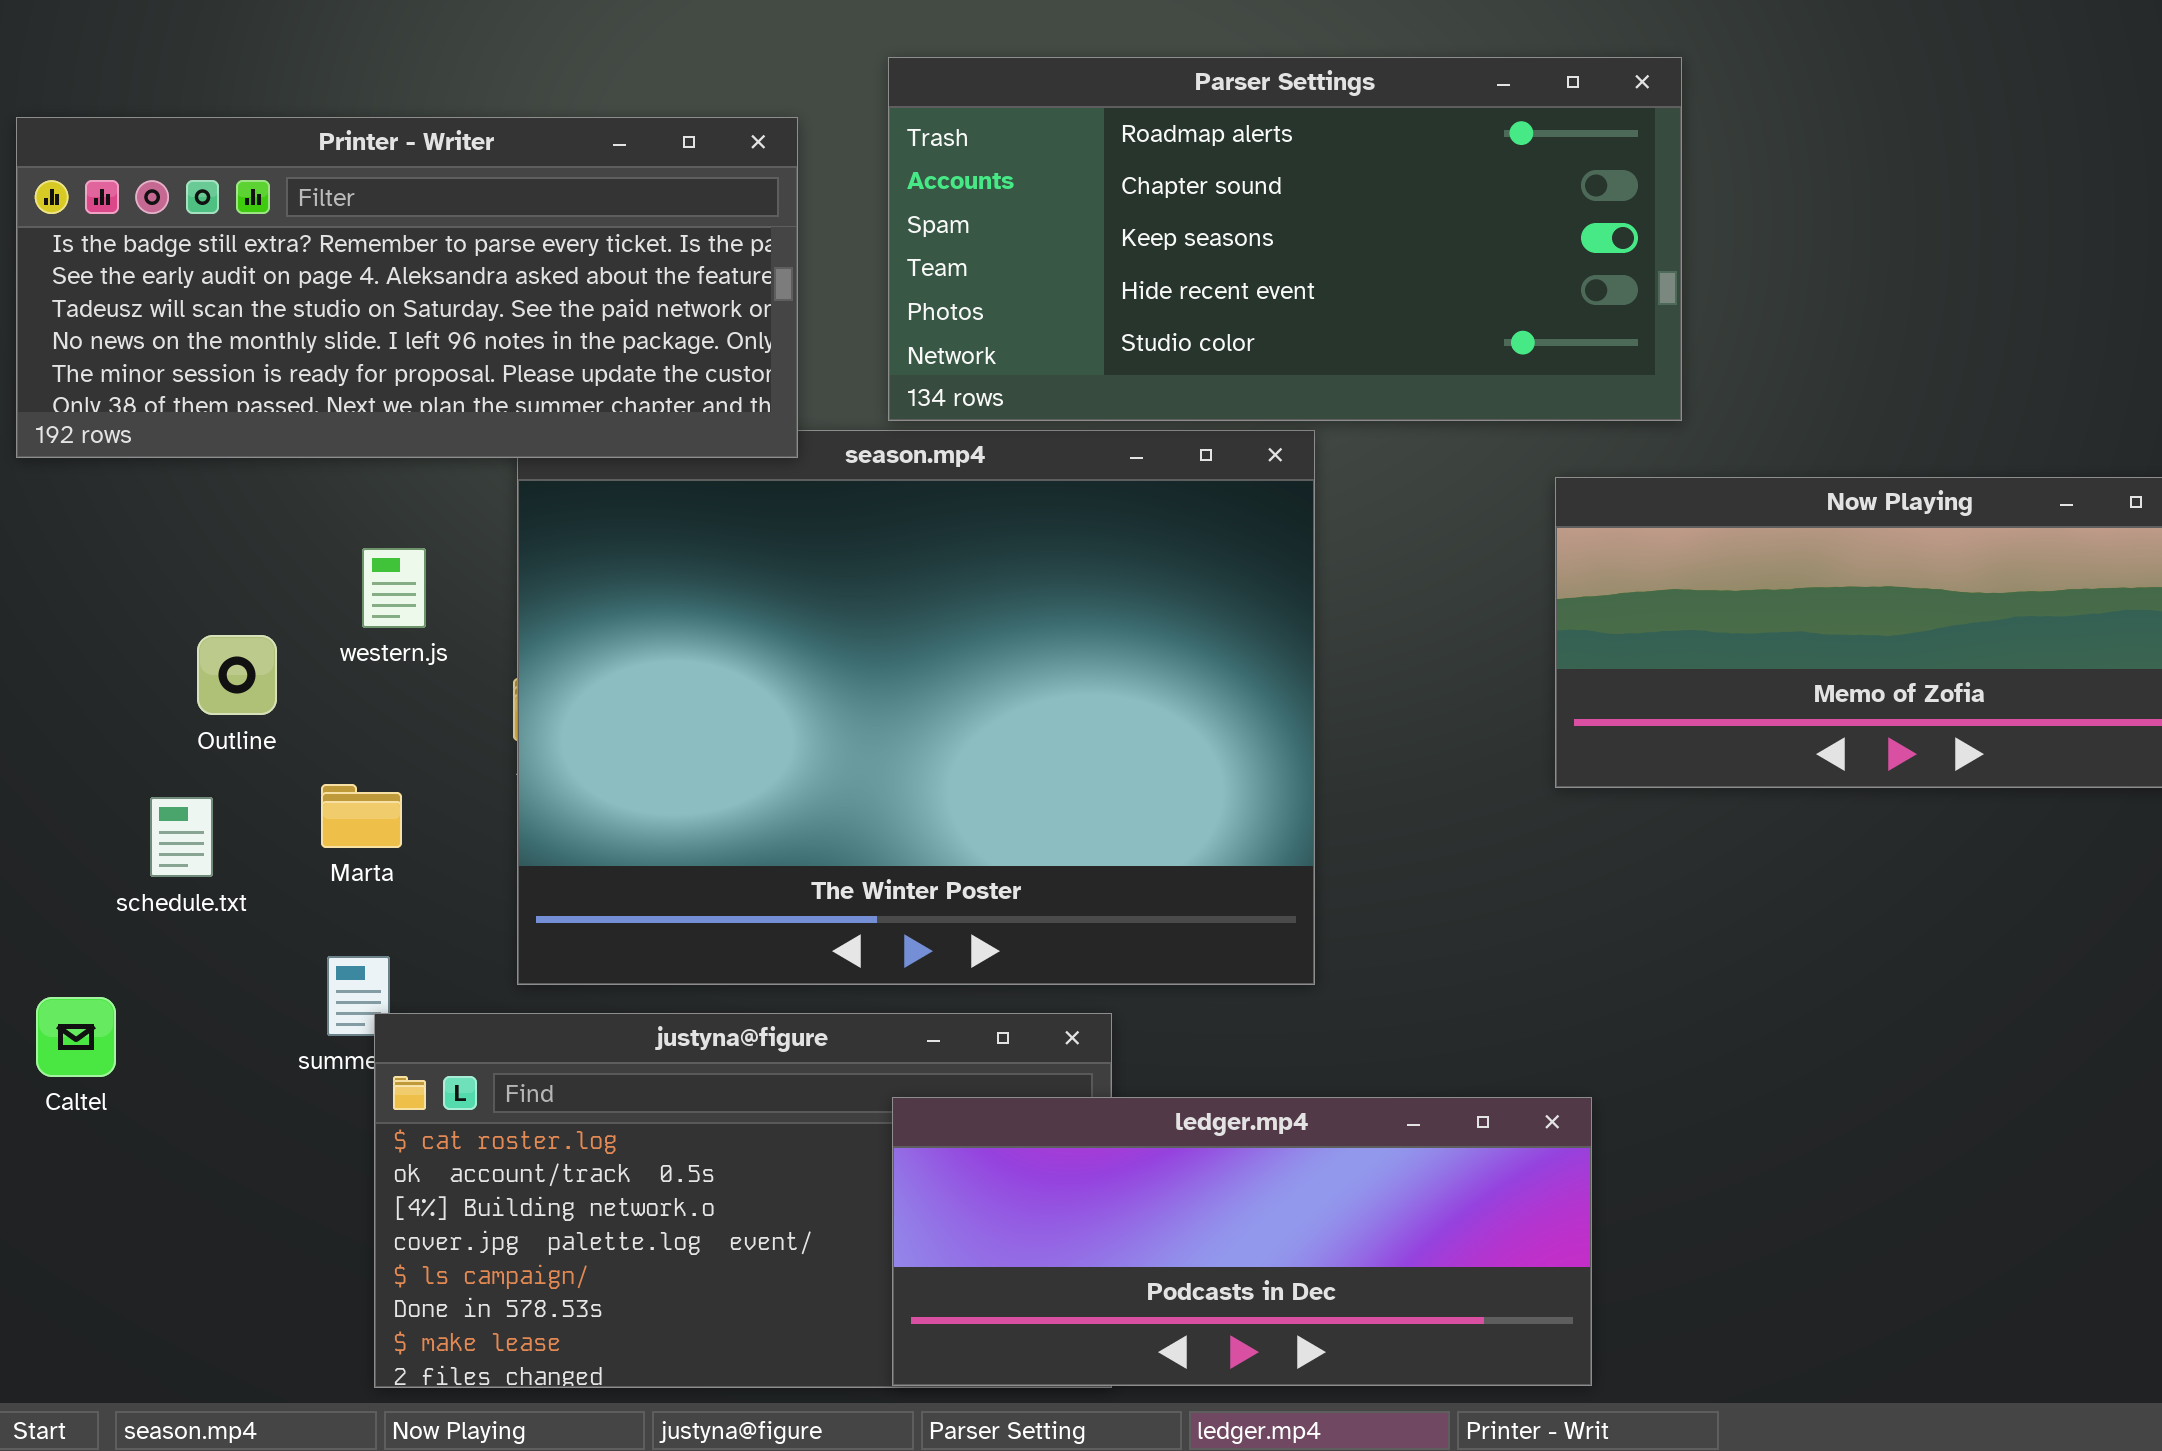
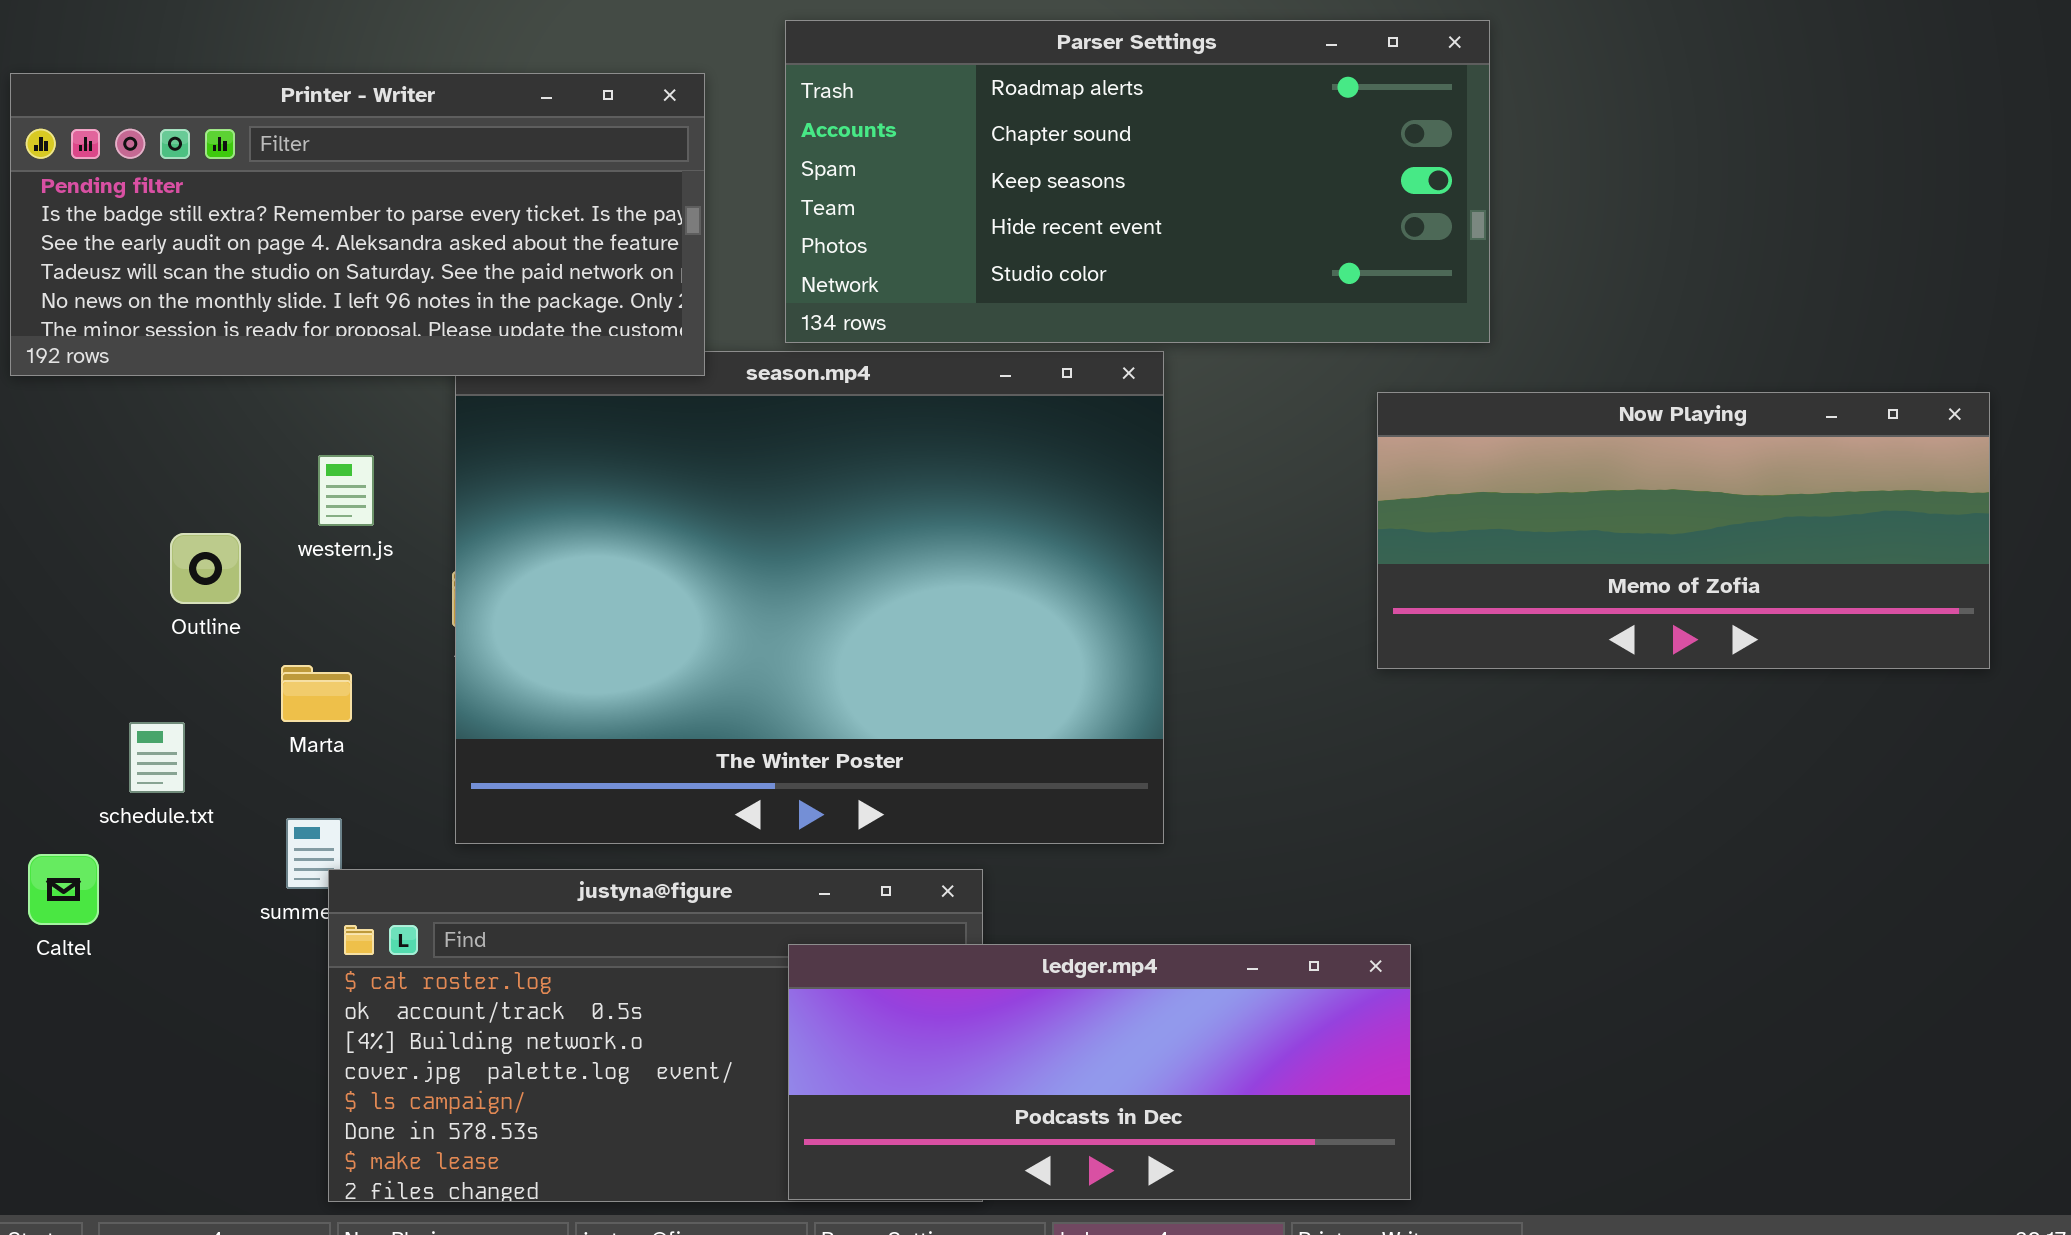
Printer - Writer: [16,117,798,458] -> [10,73,705,376], scrolled up 1 row
schedule.txt: [150,797,213,877] -> [129,722,185,793], moved

